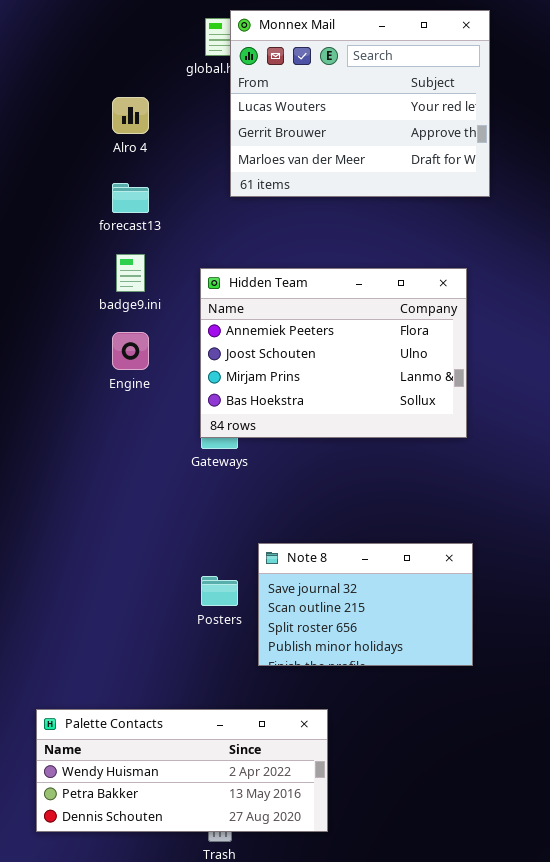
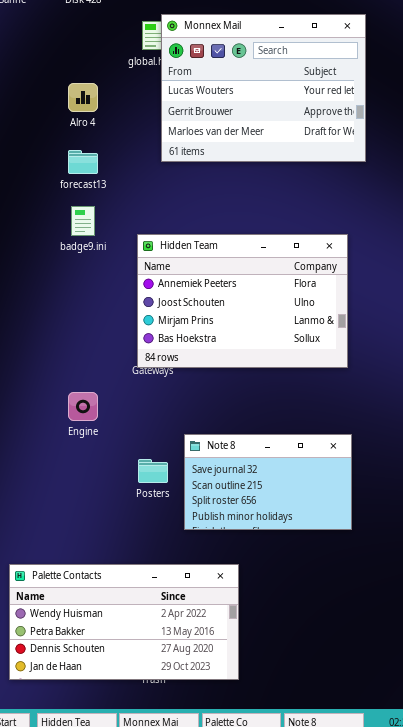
Hidden Team: [200,268,467,438] -> [137,234,348,368], moved
Engine: [112,332,149,370] -> [68,392,98,421], moved
Palette Contacts: [36,709,328,832] -> [9,564,239,680], resized

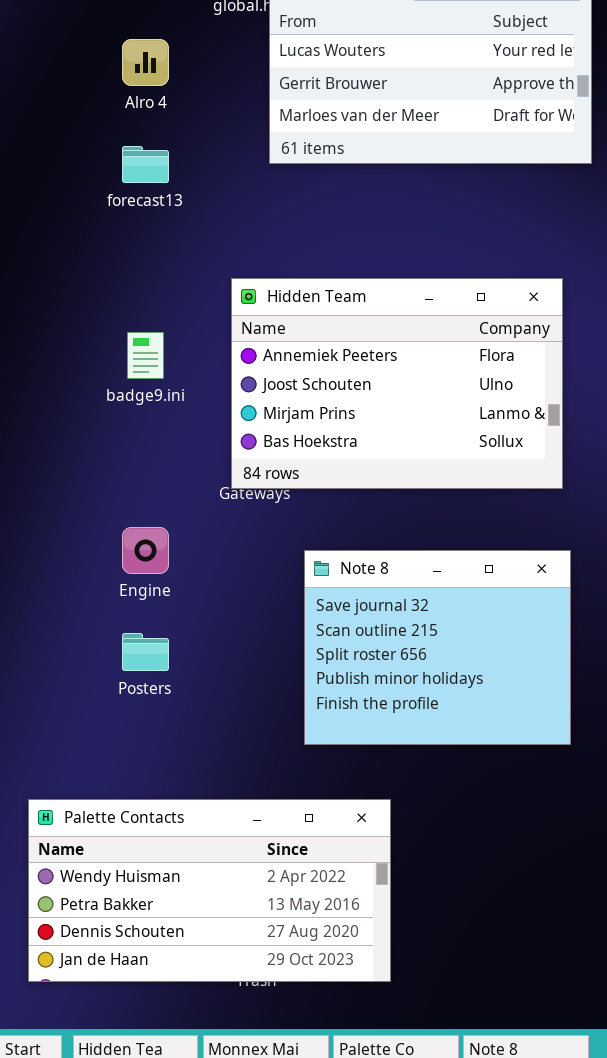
badge9.ini: [71,206,95,236] -> [127,332,164,379], moved
Note 8: [184,434,352,530] -> [304,550,571,745], resized
Posters: [138,459,168,483] -> [122,633,169,671], moved

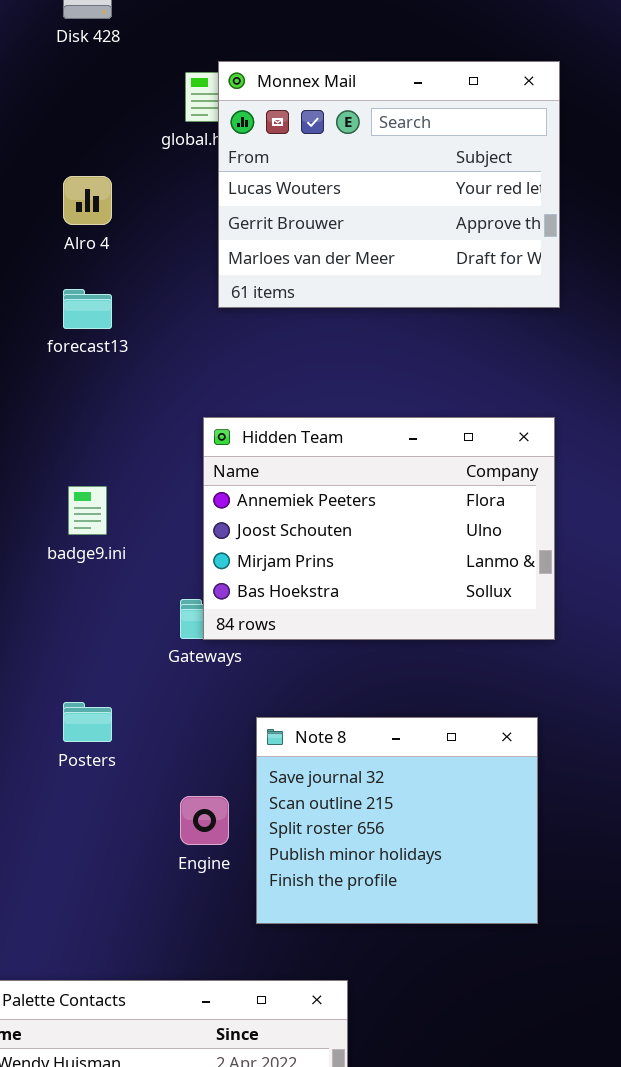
Hidden Team: [231,278,563,489] -> [203,417,555,640], moved
Engine: [122,527,169,574] -> [180,796,229,845], moved
Posters: [122,633,169,671] -> [63,702,112,742], moved

